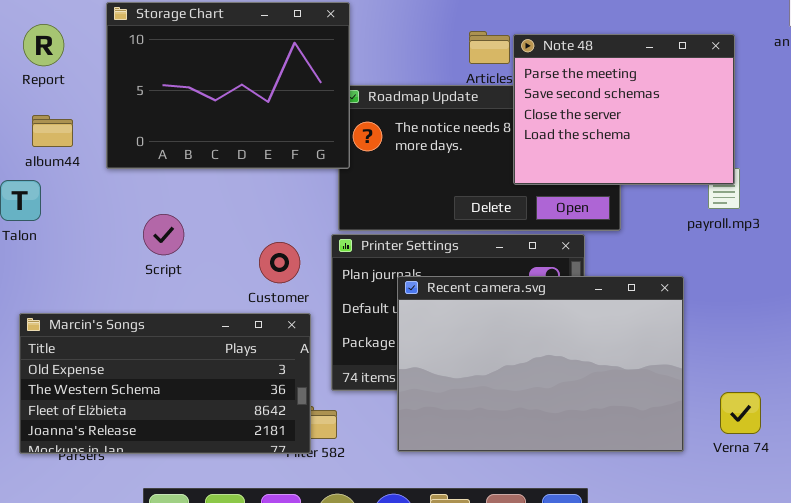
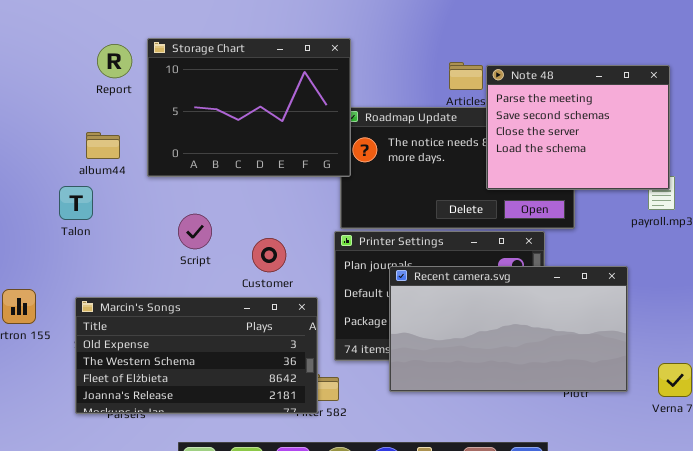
Report: [23,24,64,66] -> [97,44,132,78], moved
Customer: [259,242,300,283] -> [252,238,286,272], moved
Recent camera.svg: [397,276,684,452] -> [389,266,628,392], resized

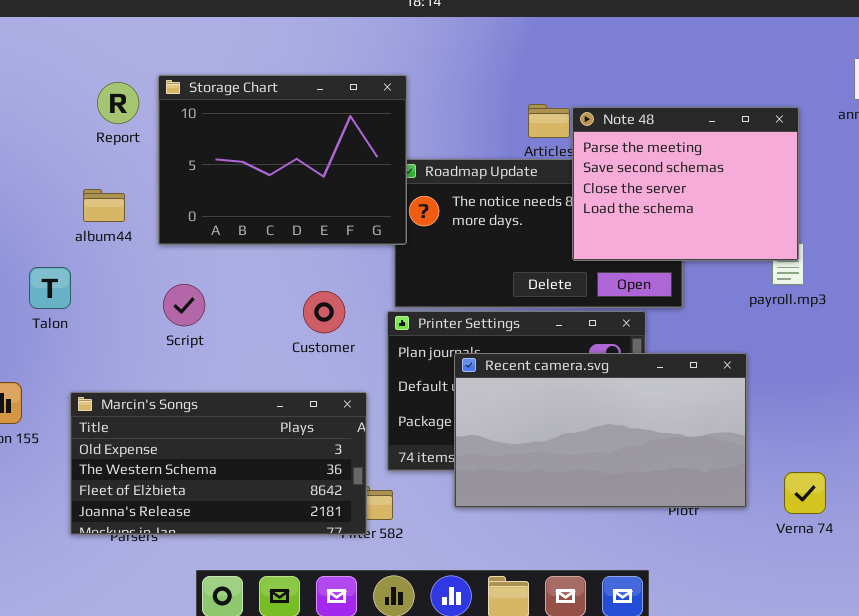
Talon: [59,186,93,220] -> [29,267,71,309], moved
Script: [178,214,212,249] -> [163,284,205,326], moved
Customer: [252,238,286,272] -> [303,291,345,333], moved

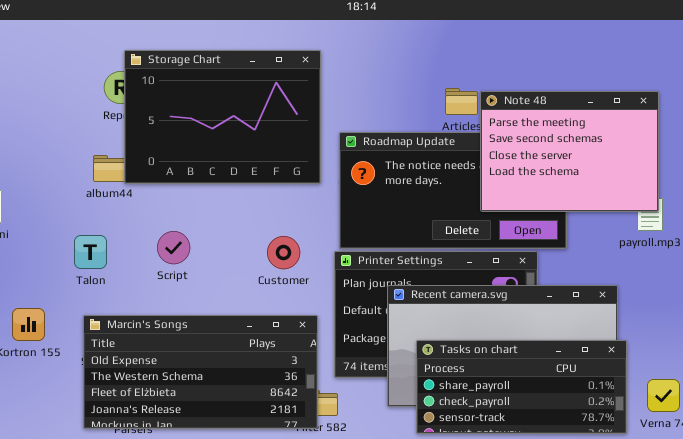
Storage Chart: [158,75,407,245] -> [124,50,321,184], moved
Talon: [29,267,71,309] -> [74,235,107,269], moved
Tasks on chart: none -> [416,340,627,434], opened

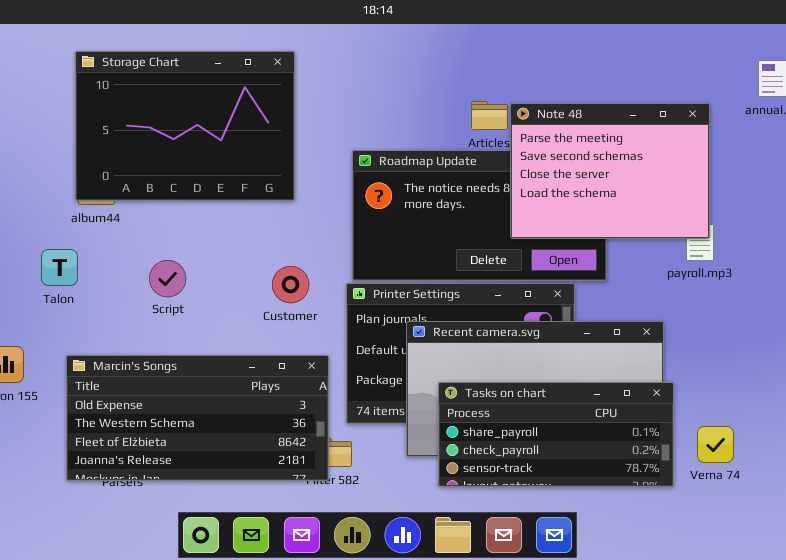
Storage Chart: [124,50,321,184] -> [75,51,295,201], moved
Talon: [74,235,107,269] -> [41,249,78,286], moved

